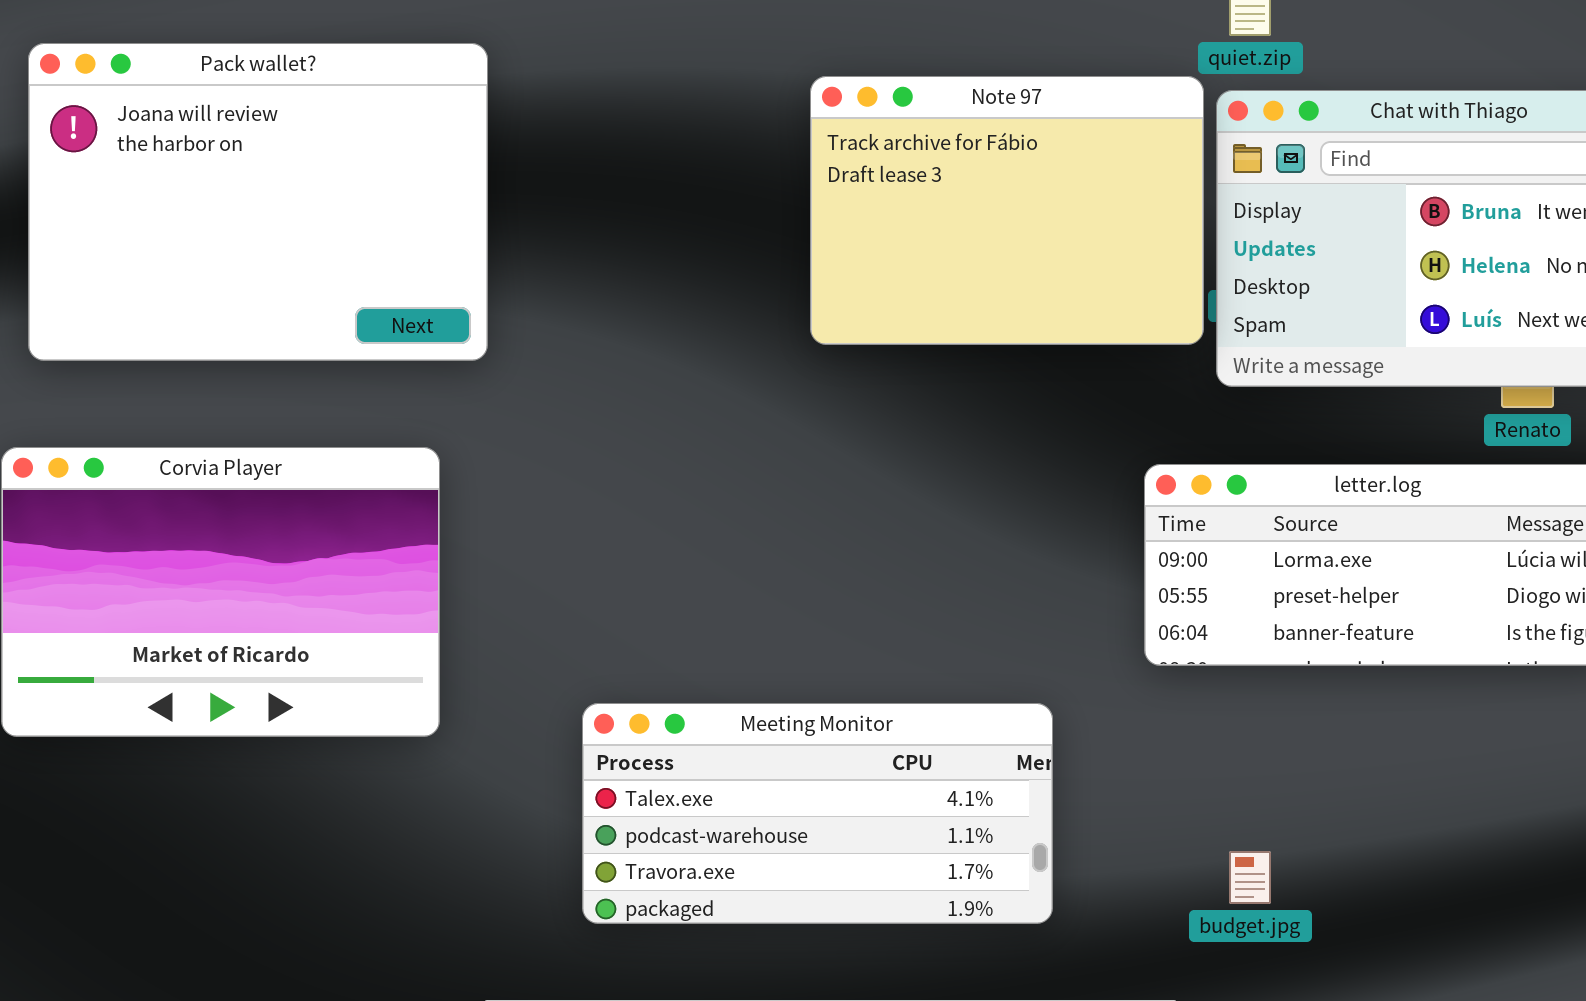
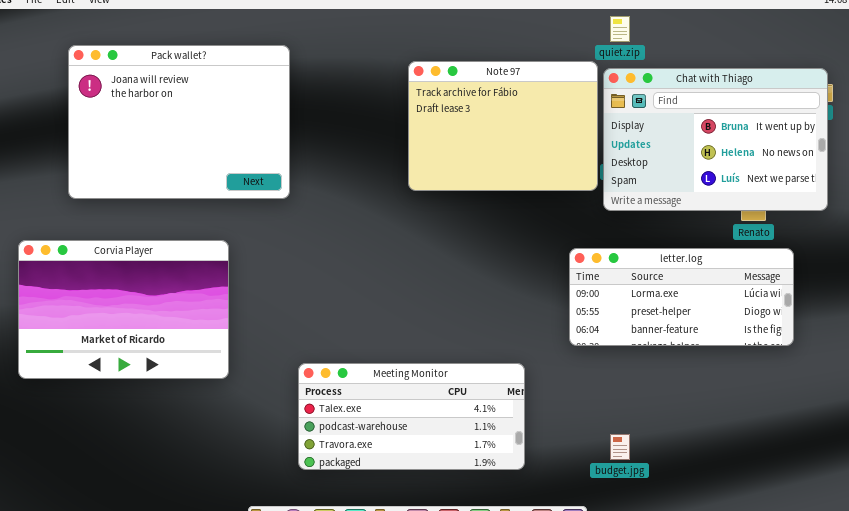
Pack wallet?: [28,43,488,361] -> [68,45,290,199], moved

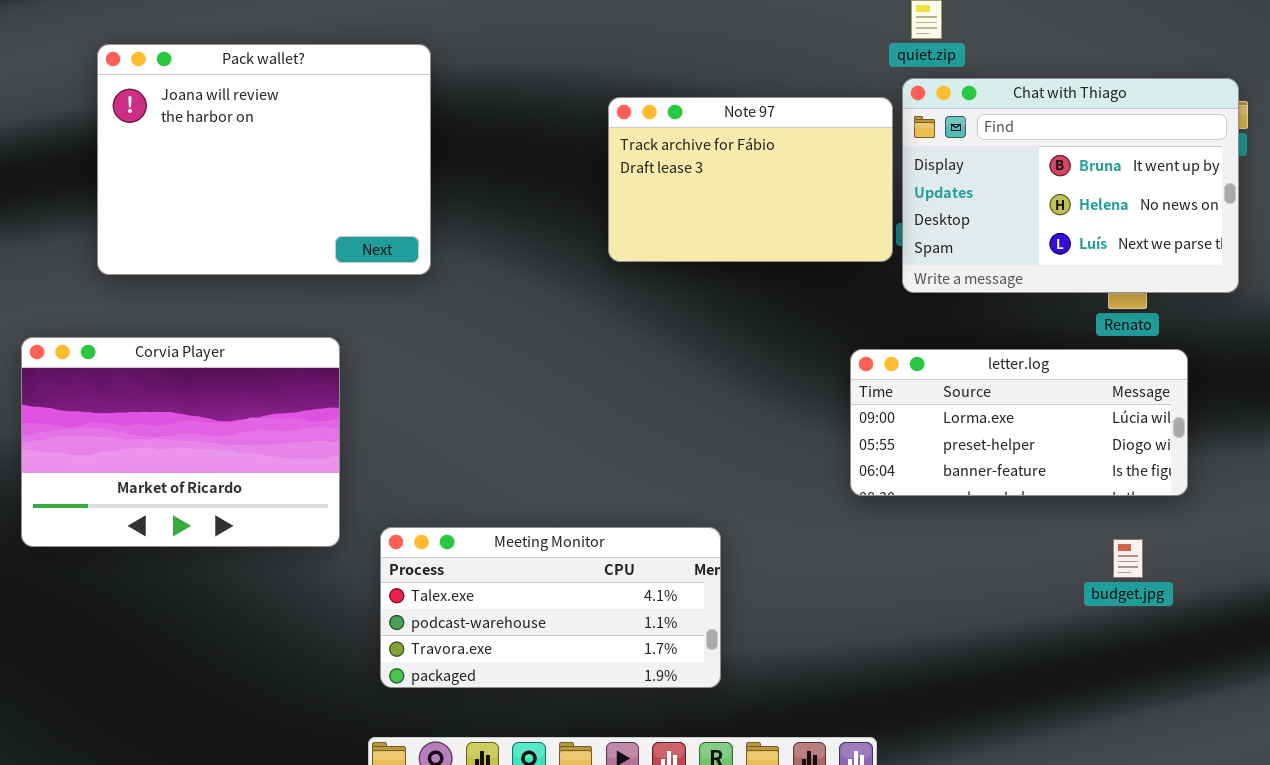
Note 97: [408,61,598,191] -> [608,97,893,262], resized
Meeting Monitor: [298,363,525,470] -> [380,527,721,688], moved
budget.jpg: [610,434,630,460] -> [1113,539,1143,578], moved

